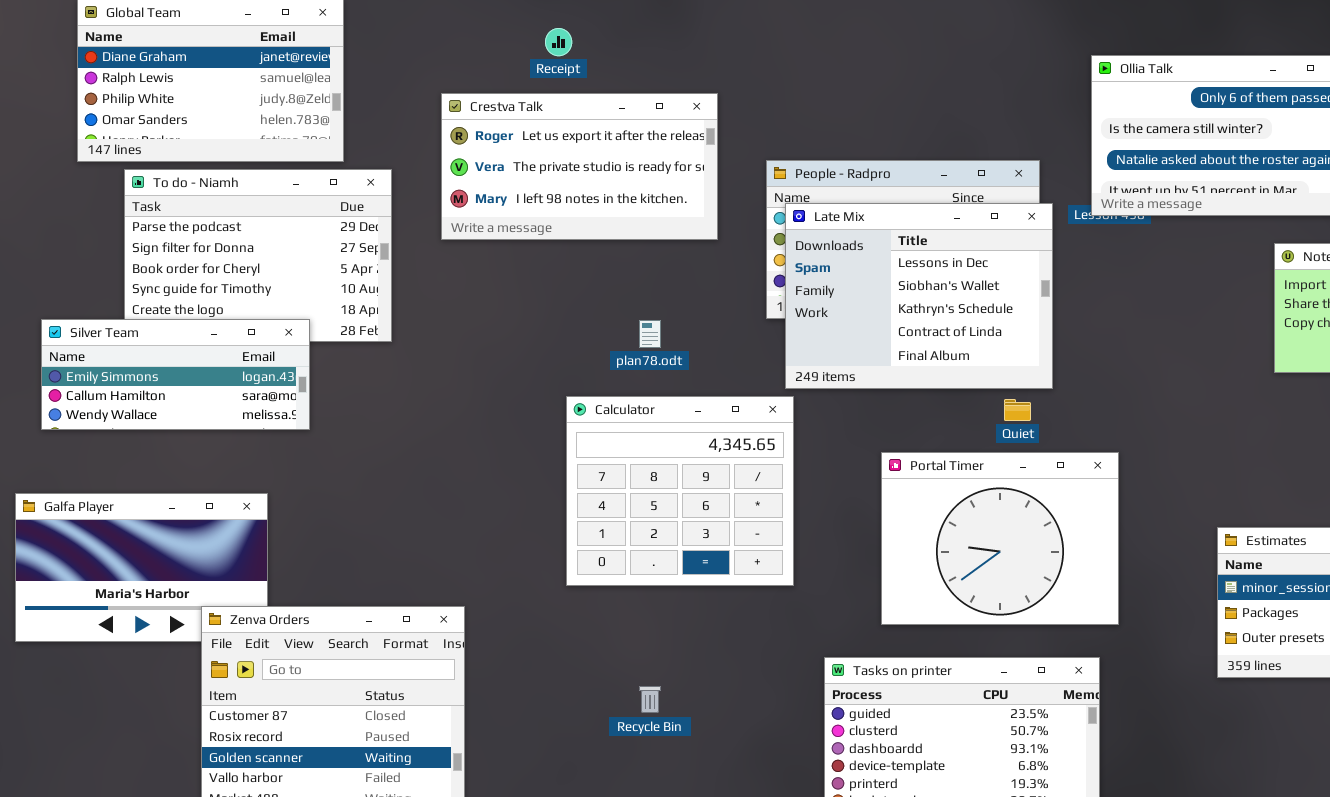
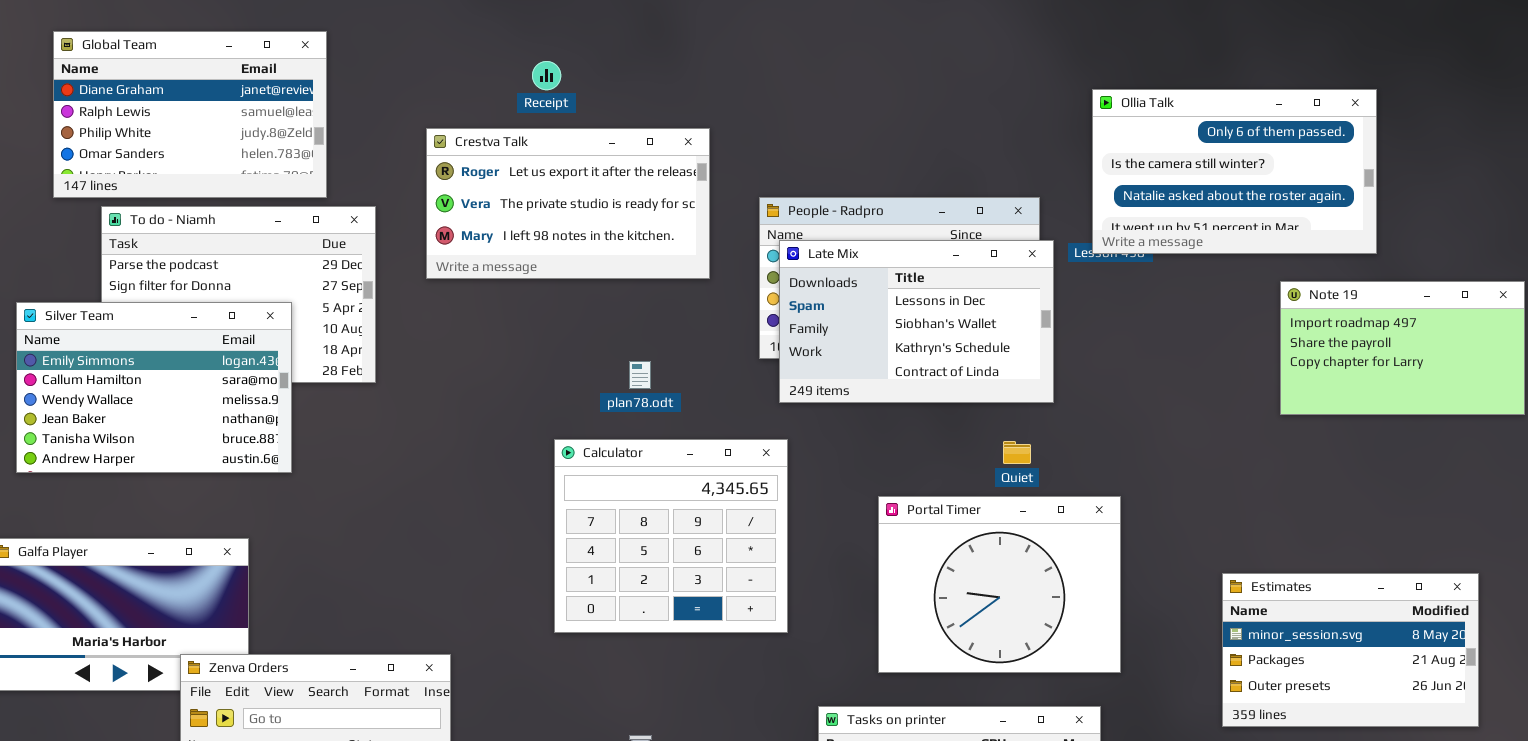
Late Mix: [785,203,1053,389] -> [779,240,1054,403], resized
Silver Team: [41,319,310,430] -> [16,302,292,473], resized

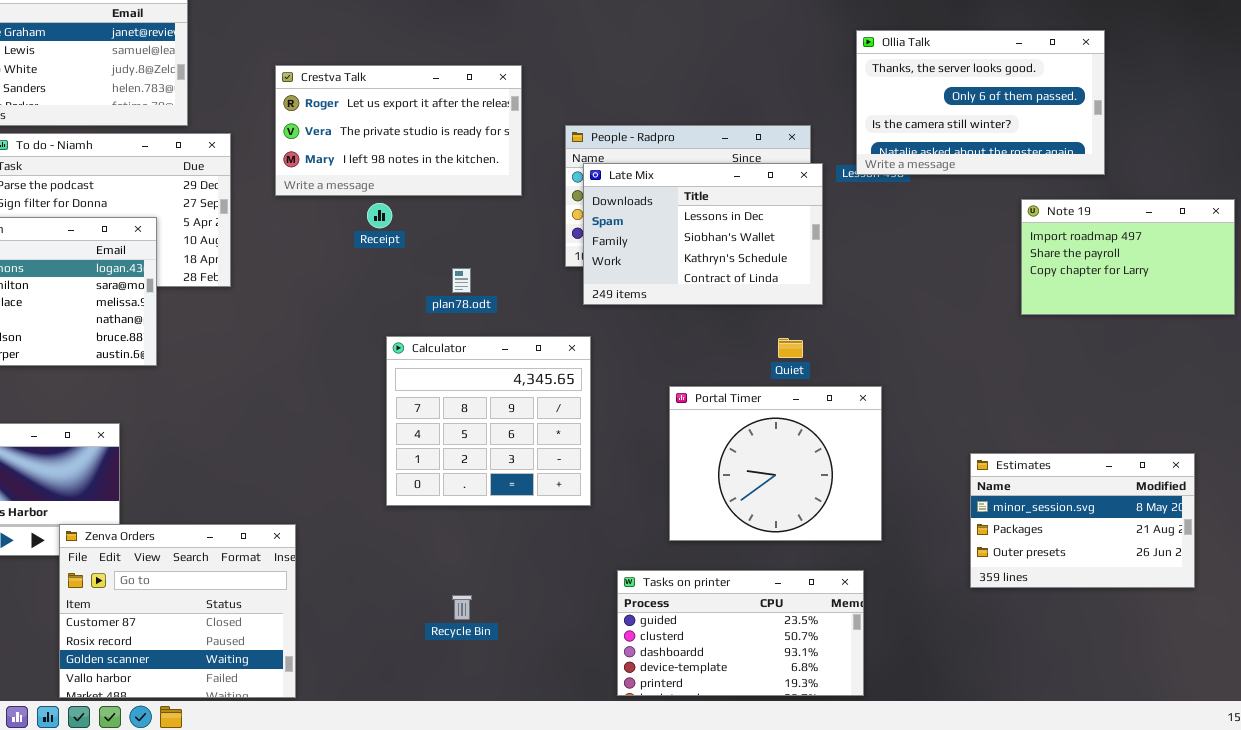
Receipt: [532,61,561,90] -> [367,203,392,228], moved
Ollia Talk: [1092,89,1377,254] -> [856,30,1105,175], scrolled up 1 row

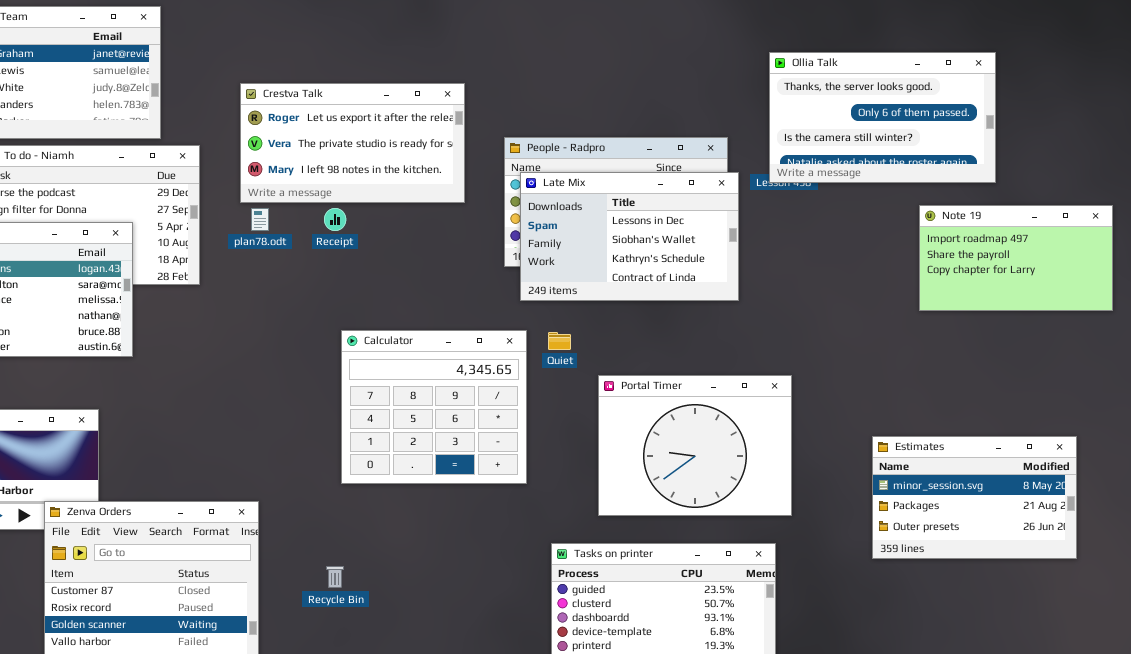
plan78.odt: [452,268,471,293] -> [251,208,269,231], moved
Quiet: [778,338,803,358] -> [548,332,571,350], moved
Recycle Bin: [452,595,472,620] -> [326,566,344,588], moved

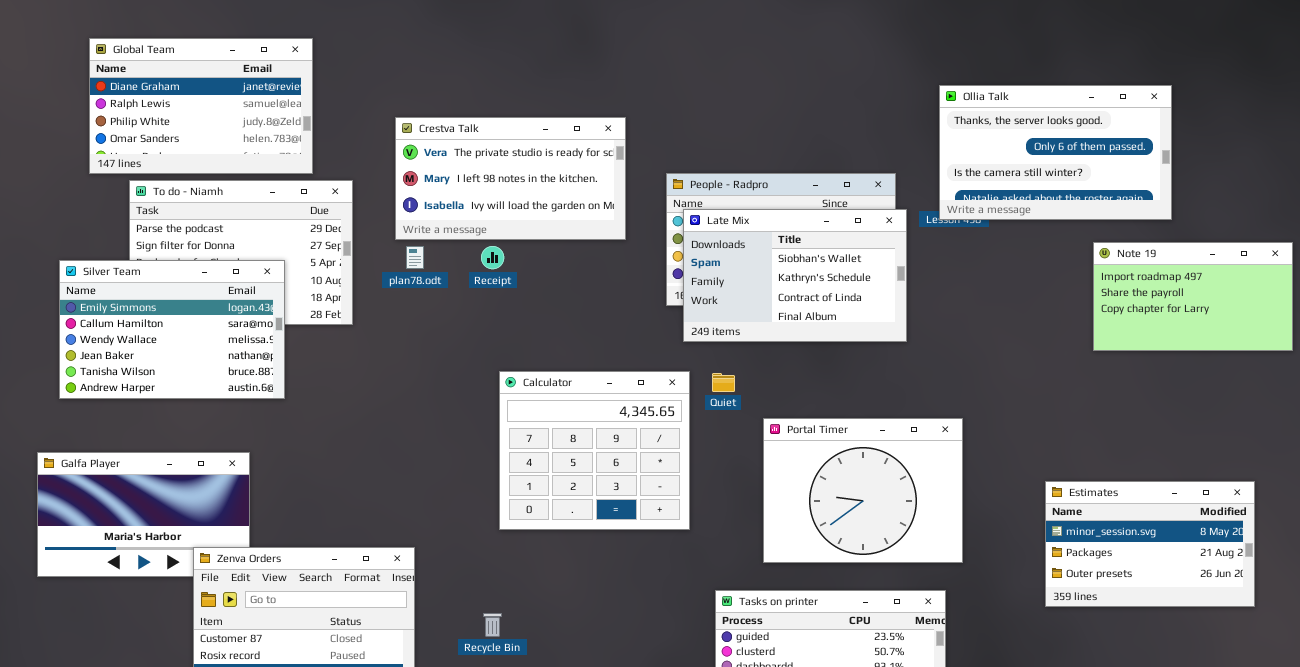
Crestva Talk: [240,83,465,203] -> [395,117,626,240], scrolled down 1 row
Late Mix: [520,172,739,301] -> [683,209,907,342], scrolled down 1 row

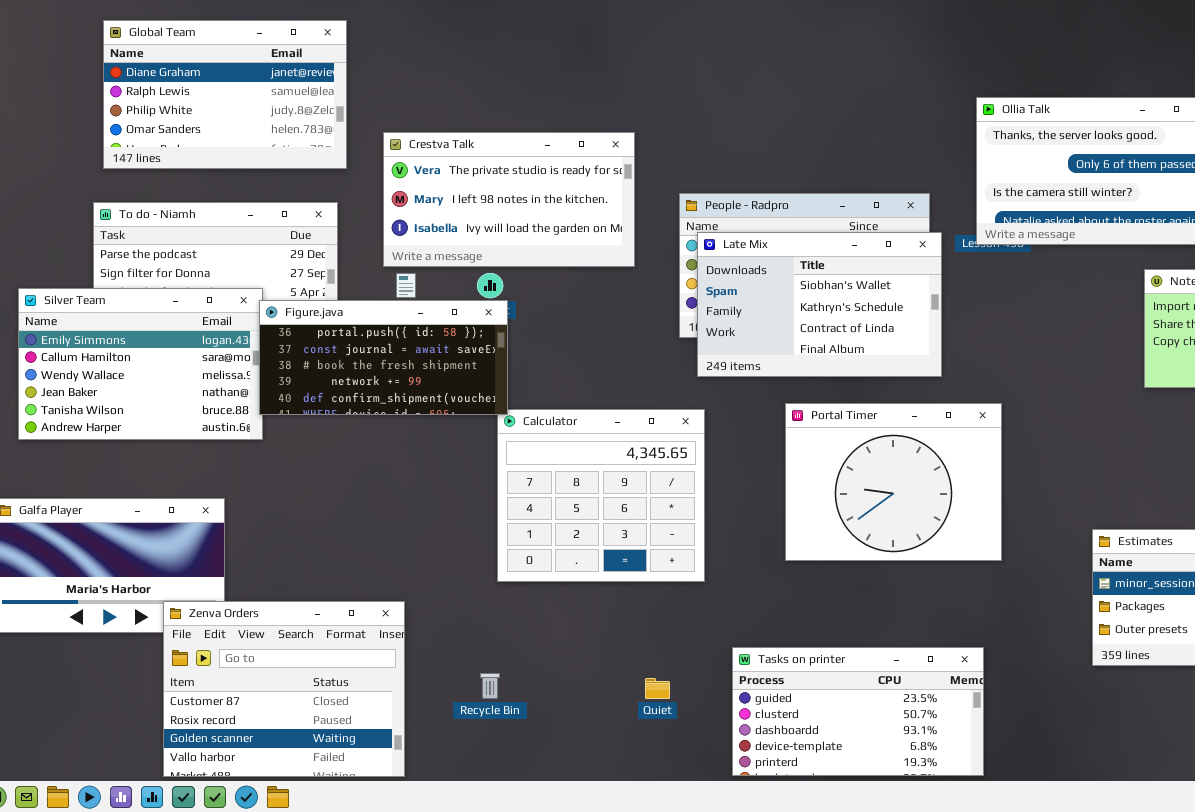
Global Team: [89,38,313,174] -> [103,20,347,169], moved
Figure.java: none -> [259,300,508,415], opened
Quiet: [712,373,735,392] -> [645,678,670,699], moved
Portal Timer: [763,418,963,563] -> [785,403,1002,561], moved

